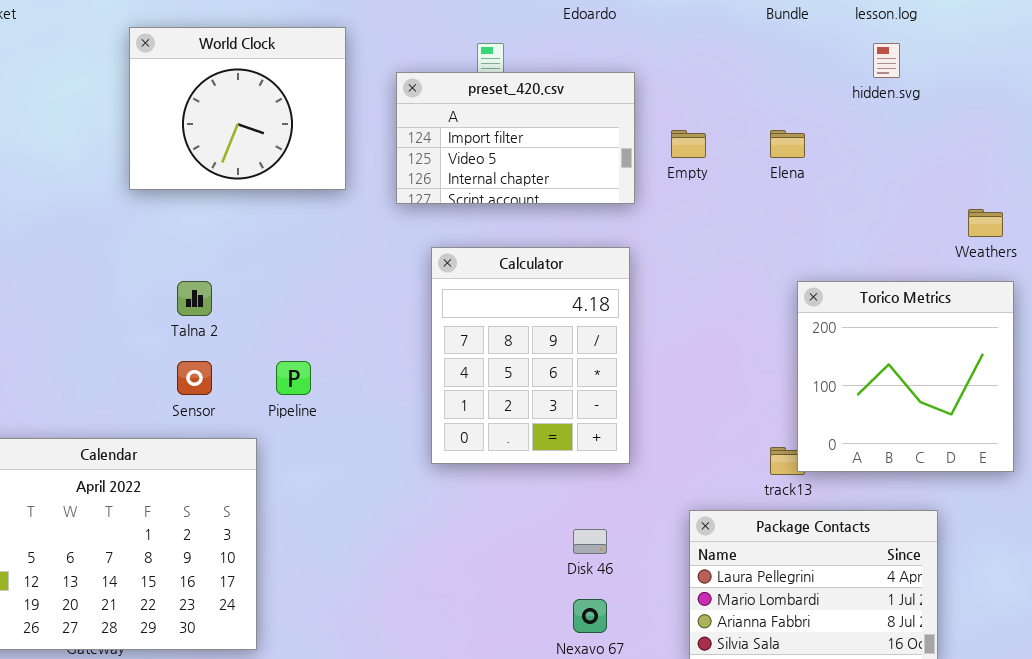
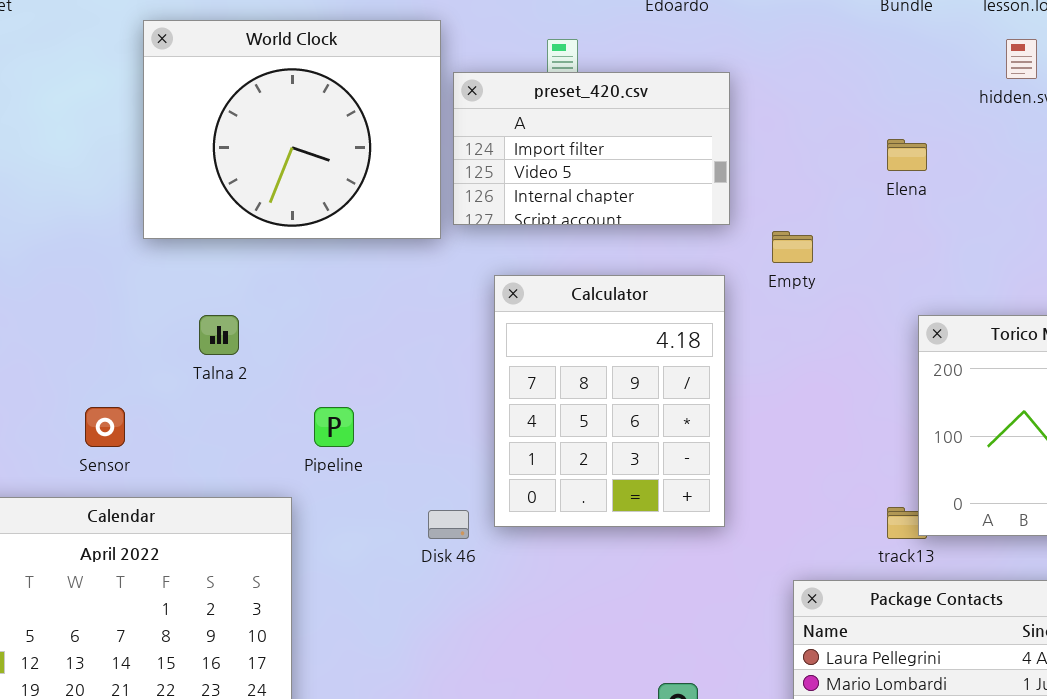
World Clock: [129,27,346,190] -> [143,20,441,239], resized
Empty: [671,130,706,158] -> [772,231,813,263], moved
Sensor: [177,361,212,395] -> [85,407,125,447], moved
Disk 46: [573,529,607,554] -> [428,510,469,539], moved

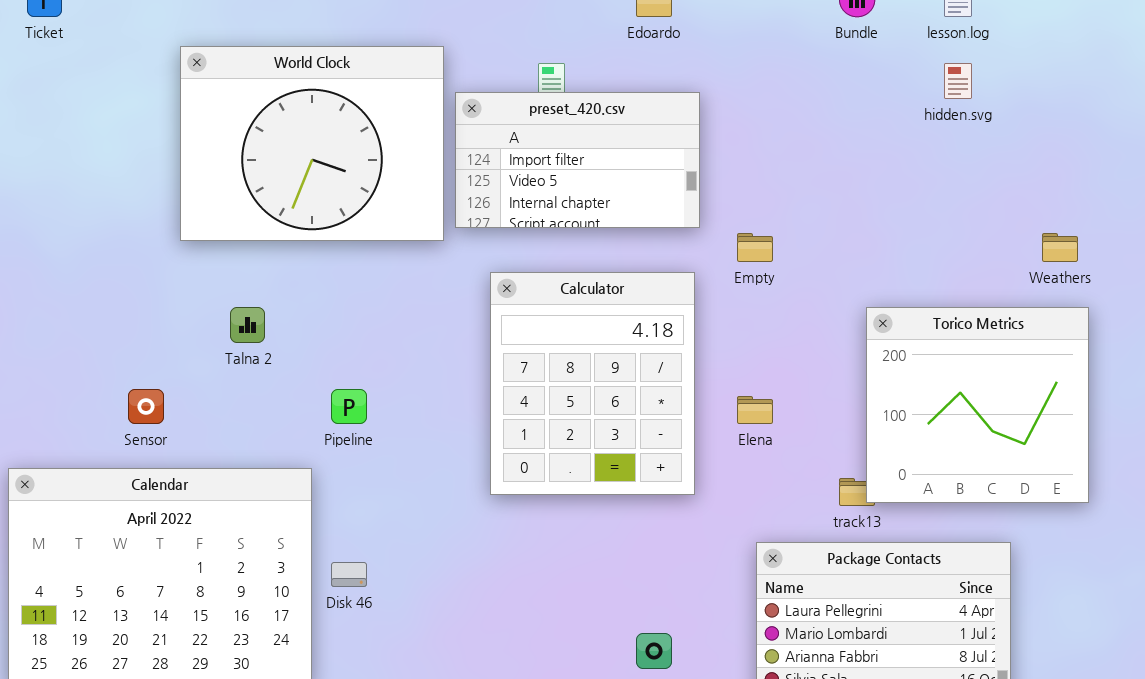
Elena: [887,139,927,171] -> [737,396,773,424], moved
Disk 46: [428,510,469,539] -> [331,562,367,587], moved

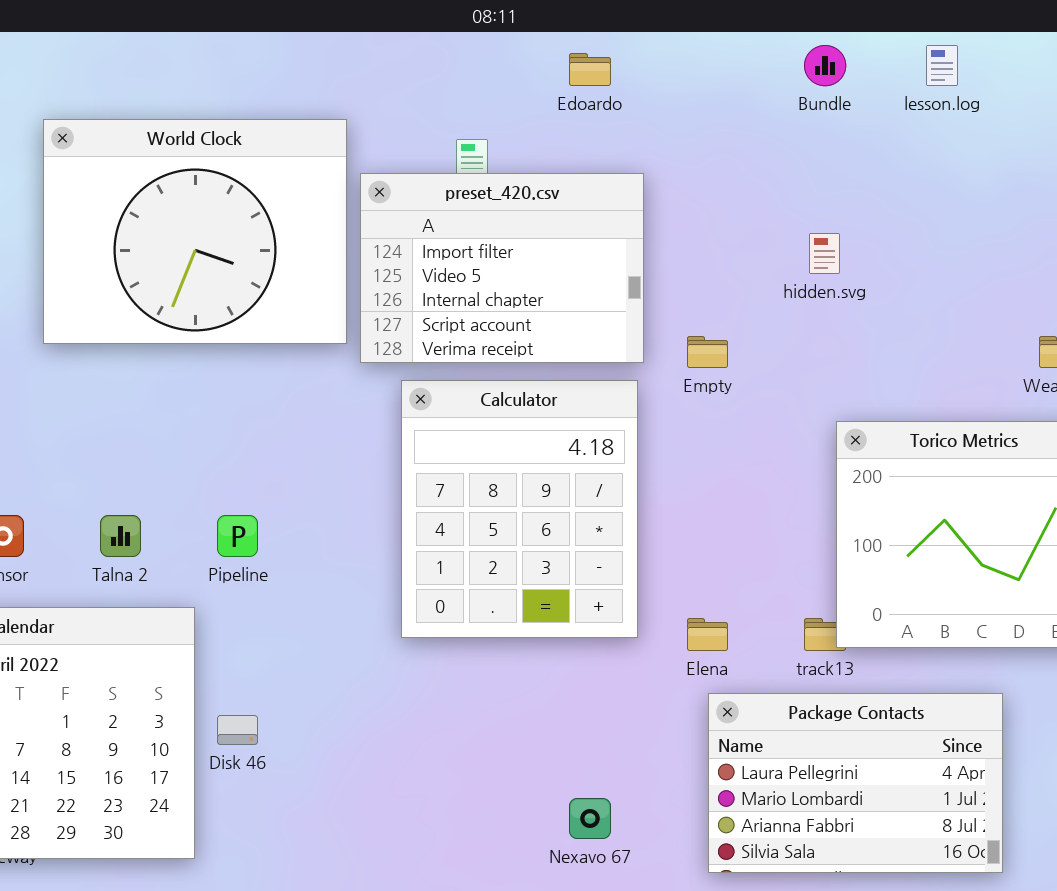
hidden.svg: [944,63,972,99] -> [809,233,840,274], moved
preset_420.csv: [455,92,700,228] -> [360,173,644,363], resized
Talna 2: [230,307,265,343] -> [100,515,141,557], moved
Elena: [737,396,773,424] -> [687,618,728,651], moved

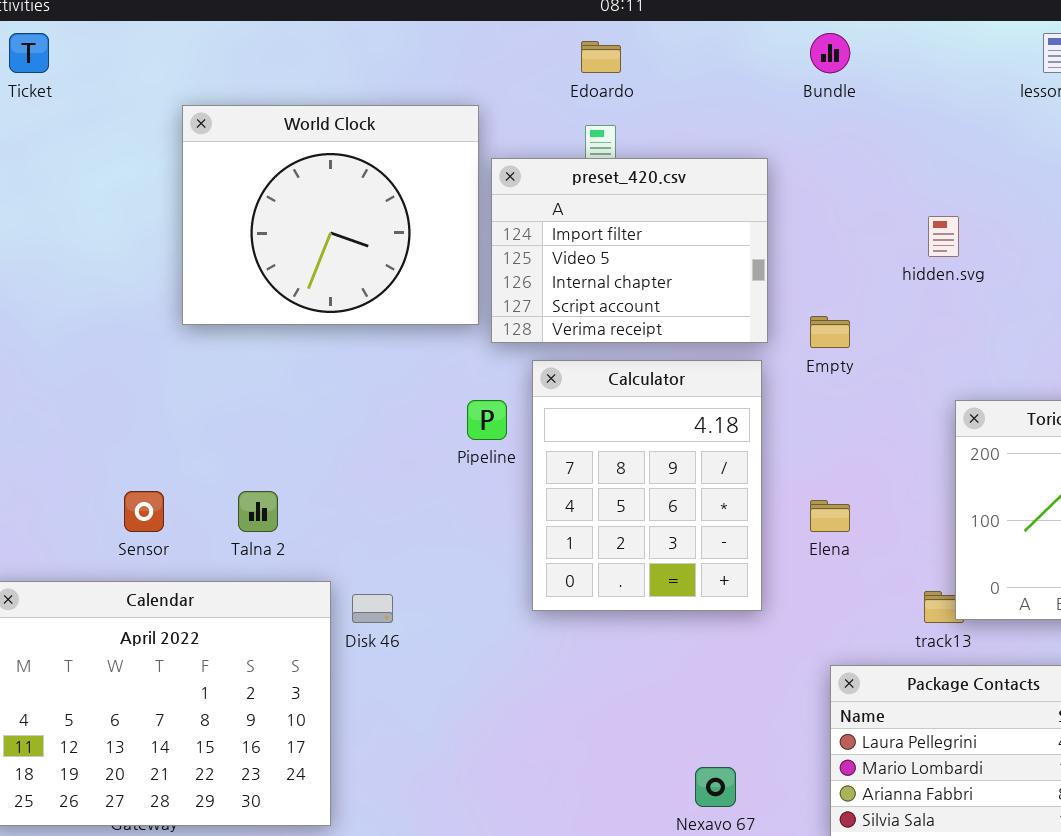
Bundle: [804,45,846,86] -> [810,33,850,73], moved
Edoardo: [569,53,611,86] -> [581,41,621,73], moved
Pipeline: [217,515,258,557] -> [467,400,507,440], moved
Elena: [687,618,728,651] -> [810,500,850,532], moved
Disk 46: [217,715,258,745] -> [352,594,393,623], moved

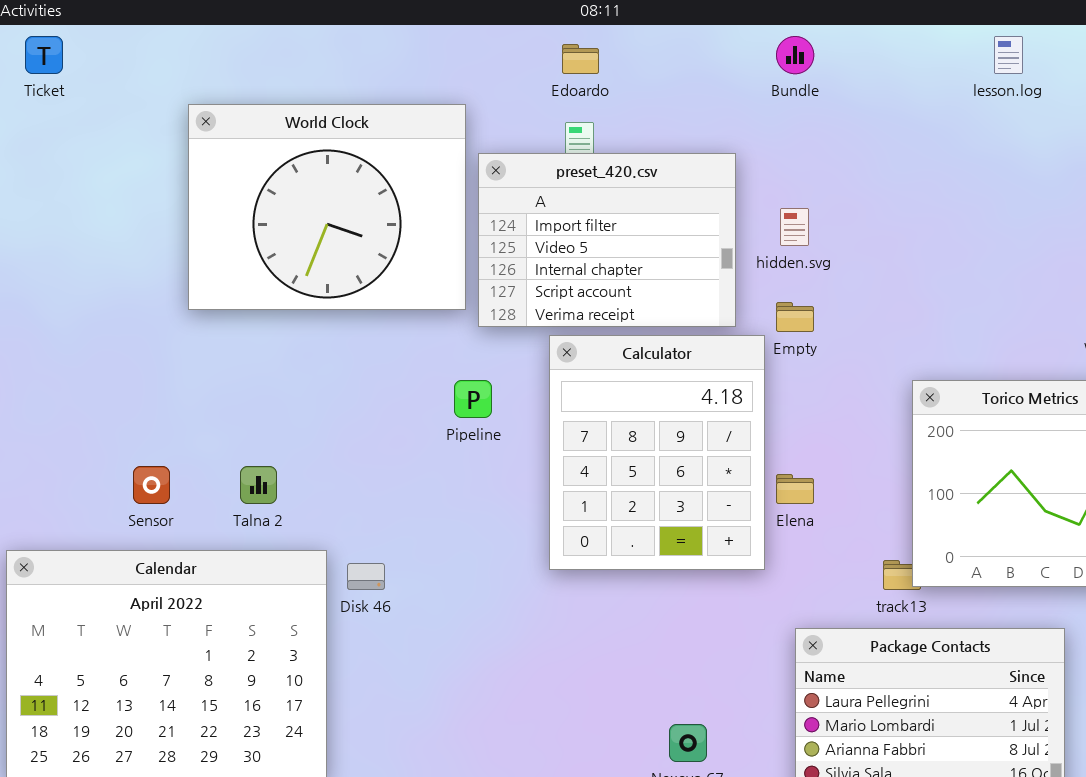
hidden.svg: [928,216,959,257] -> [780,208,809,246], moved
Calculator: [532,360,762,611] -> [549,335,765,570], moved

